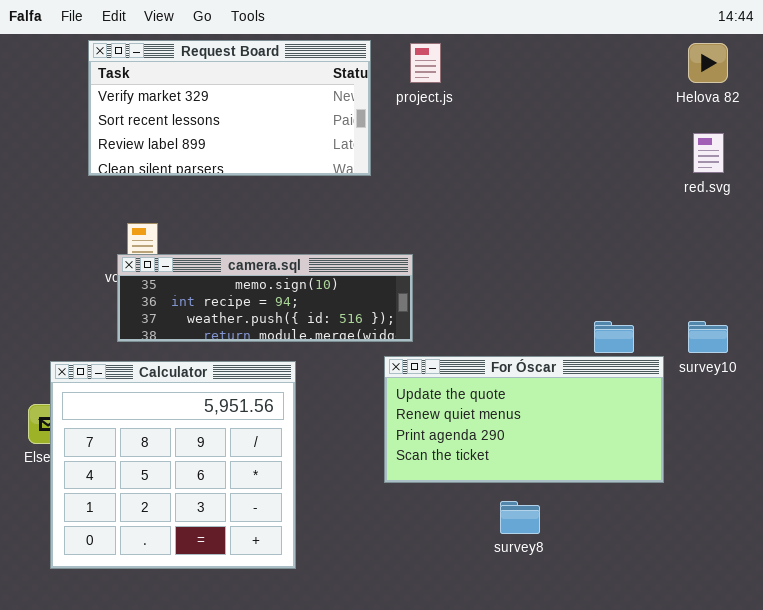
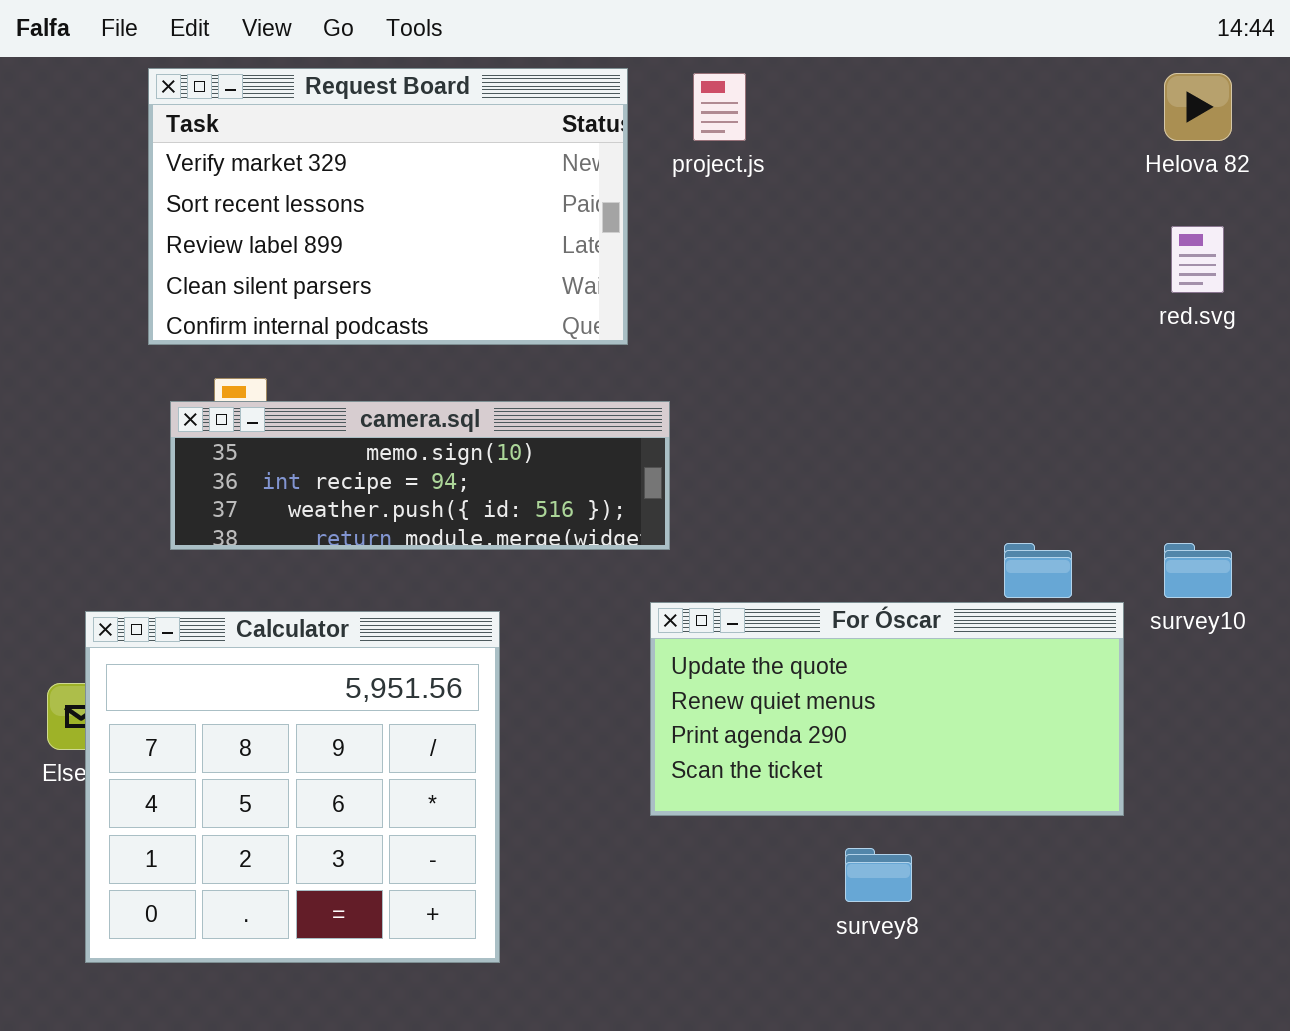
Request Board: [88,40,371,176] -> [148,68,628,345], resized
camera.sql: [117,254,413,342] -> [170,401,670,550], moved

